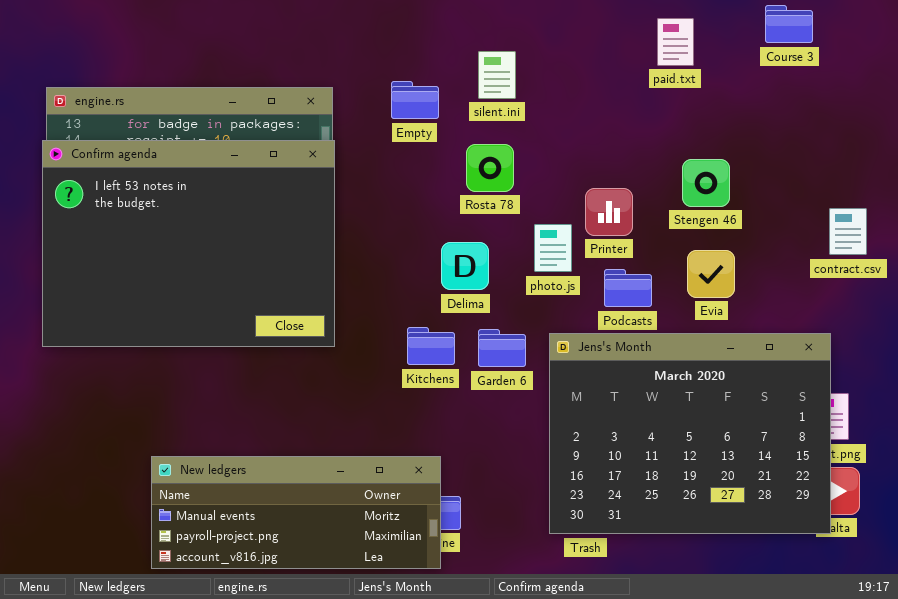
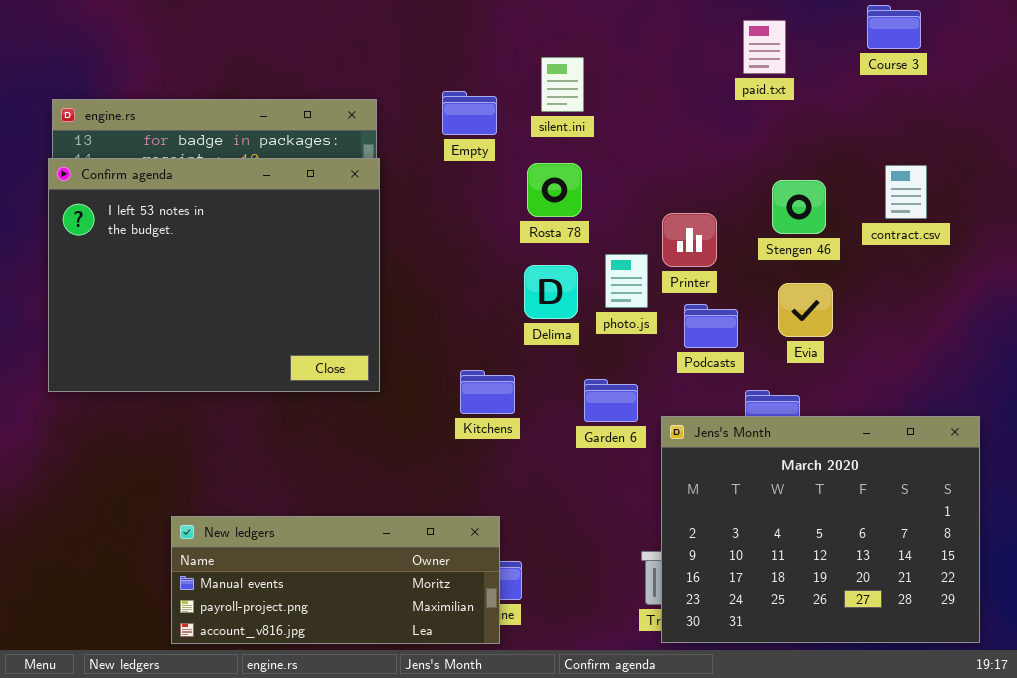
contract.csv: [829,208,867,255] -> [885,165,927,219], moved
Delima: [441,242,489,290] -> [524,265,578,319], moved
Garden 6: [478,329,526,367] -> [584,379,638,422], moved
Jens's Month: [549,333,831,534] -> [661,416,980,643], moved

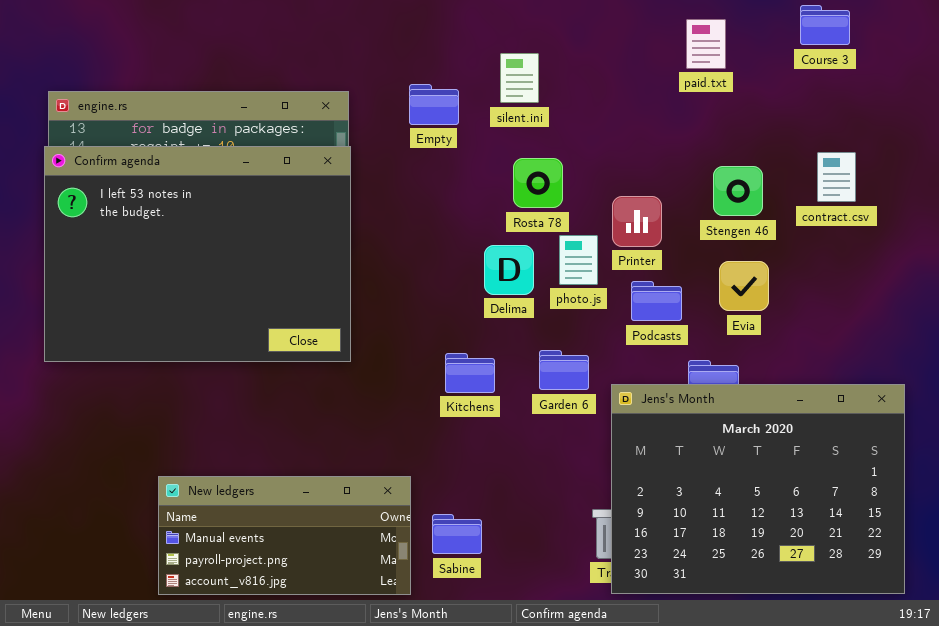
Rosta 78: [527,163,582,217] -> [513,158,563,208], moved
Kitchens: [460,370,515,414] -> [445,353,495,393], moved
New ledgers: [171,516,500,644] -> [158,476,411,595], resized

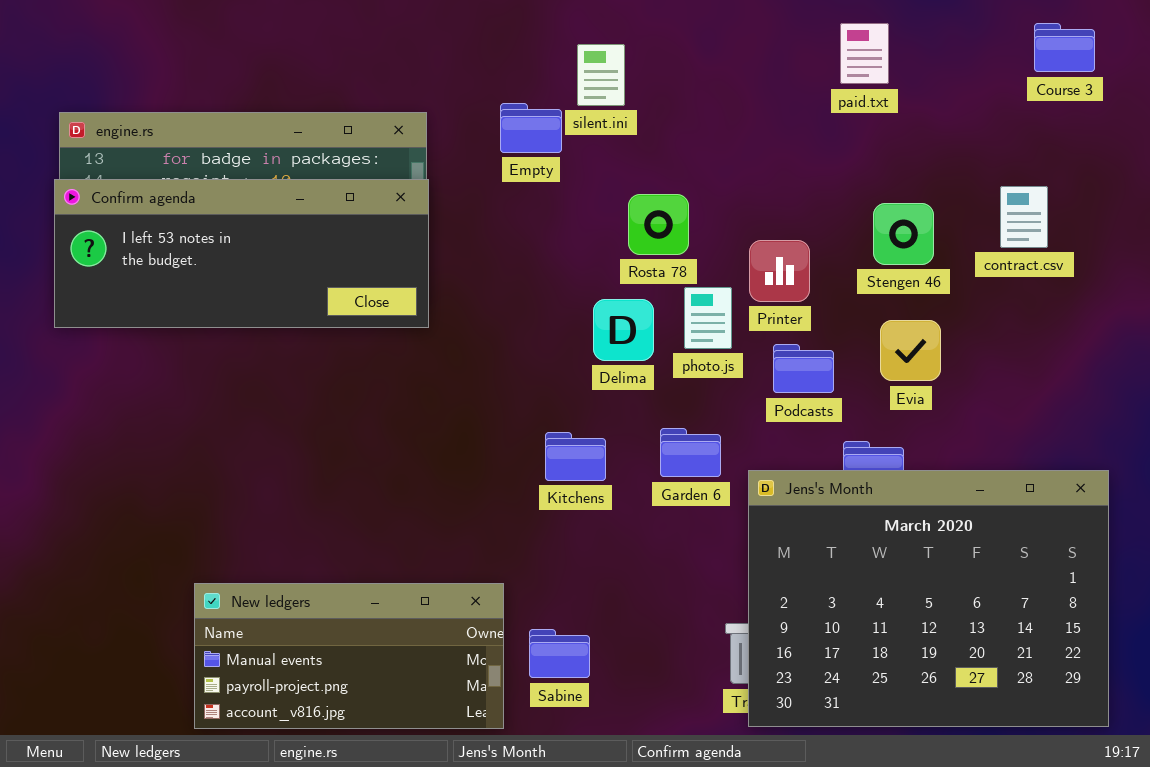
Course 3: [800,5,850,45] -> [1034,23,1095,72], moved
silent.ini: [500,53,539,103] -> [577,44,625,106], moved
Confirm agenda: [44,146,351,362] -> [54,179,429,328], resized

